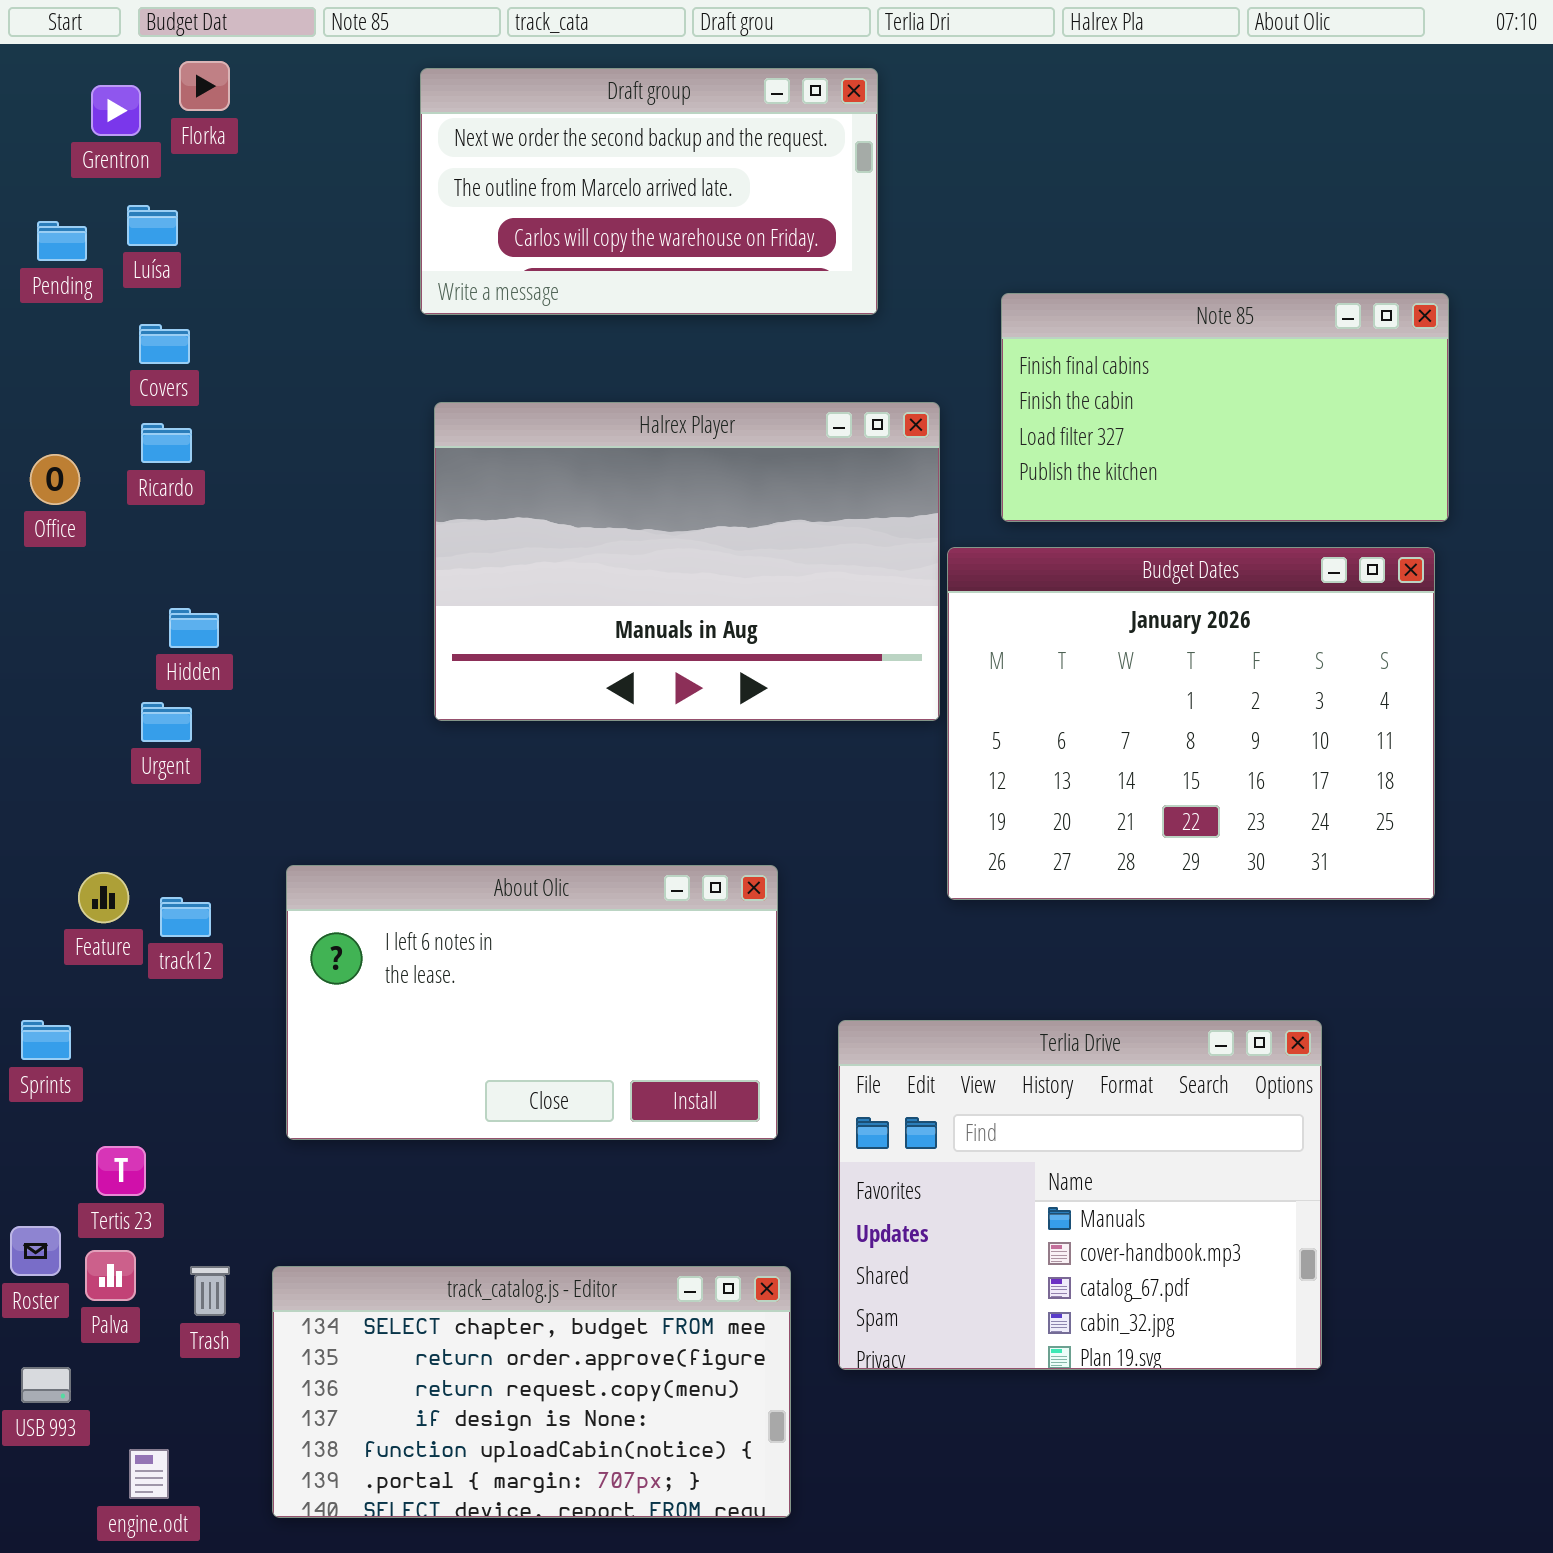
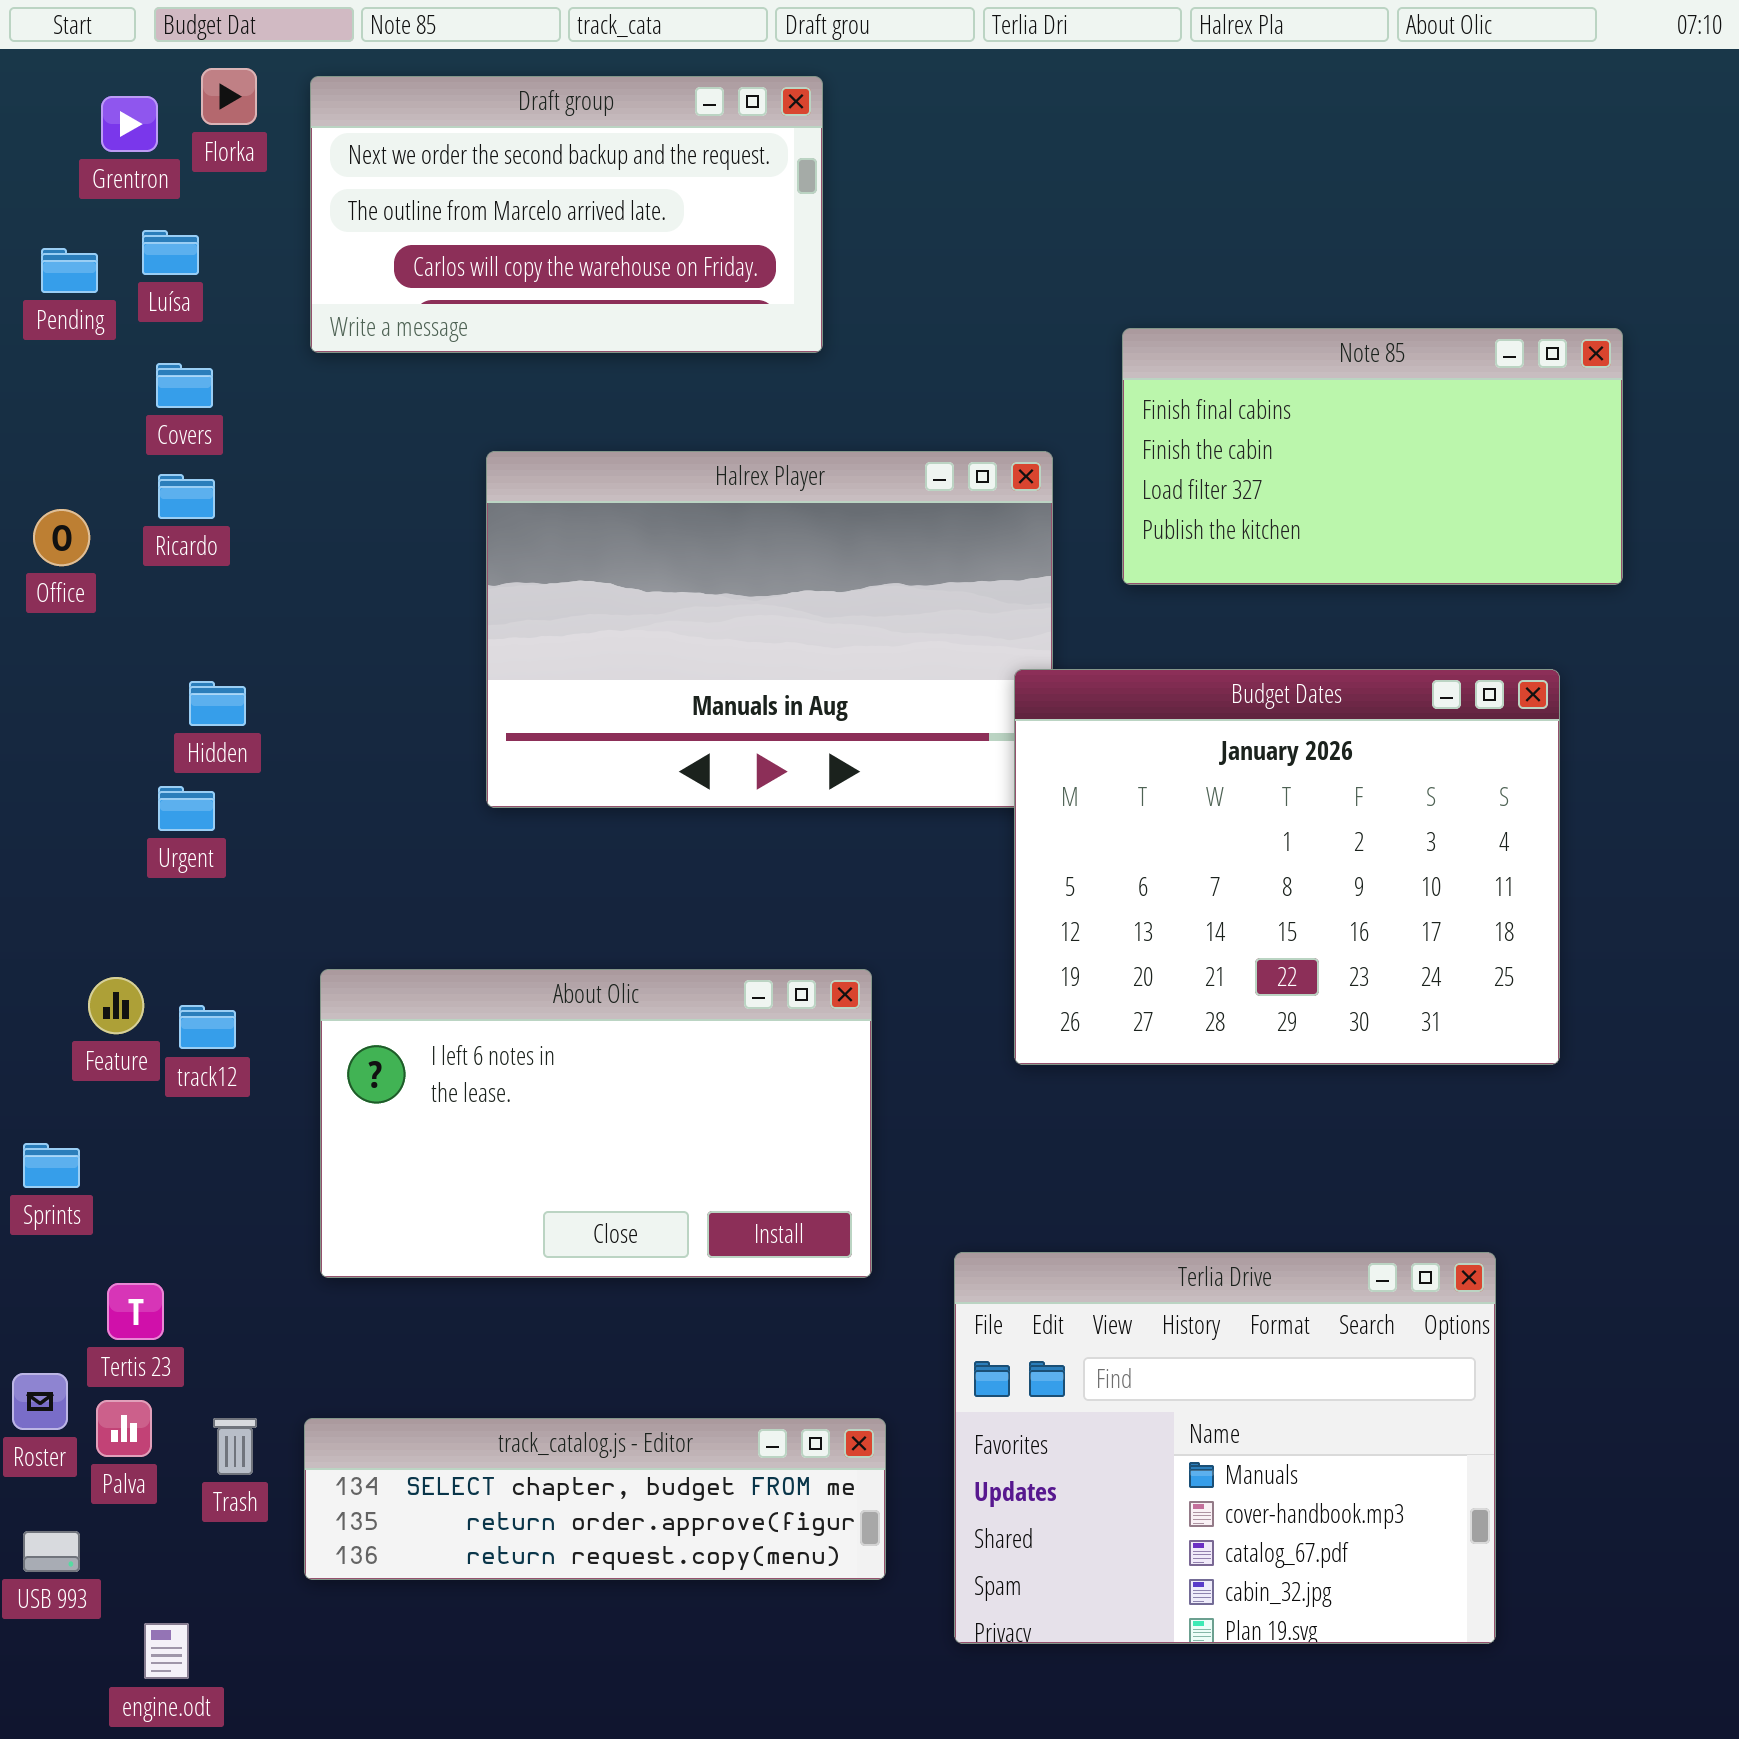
Draft group: [420,68,878,315] -> [310,76,823,353], moved
Budget Dates: [947,547,1435,900] -> [1014,669,1560,1065], moved
Terlia Drive: [838,1020,1322,1370] -> [954,1252,1496,1644], moved
track_catalog.js - Editor: [272,1266,791,1518] -> [304,1418,886,1580], resized

